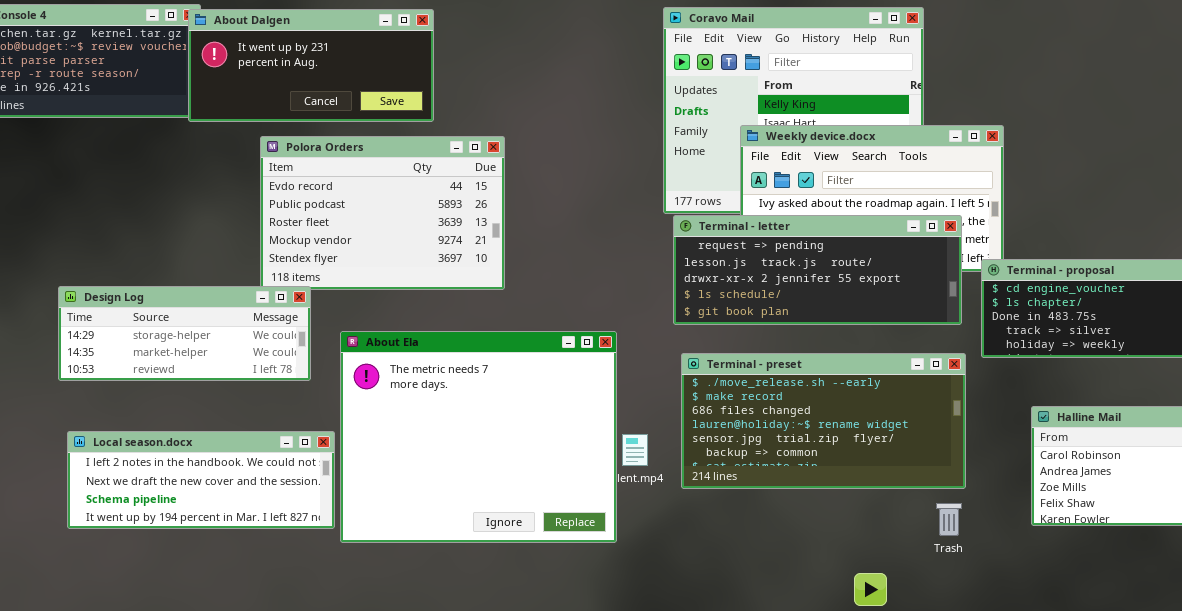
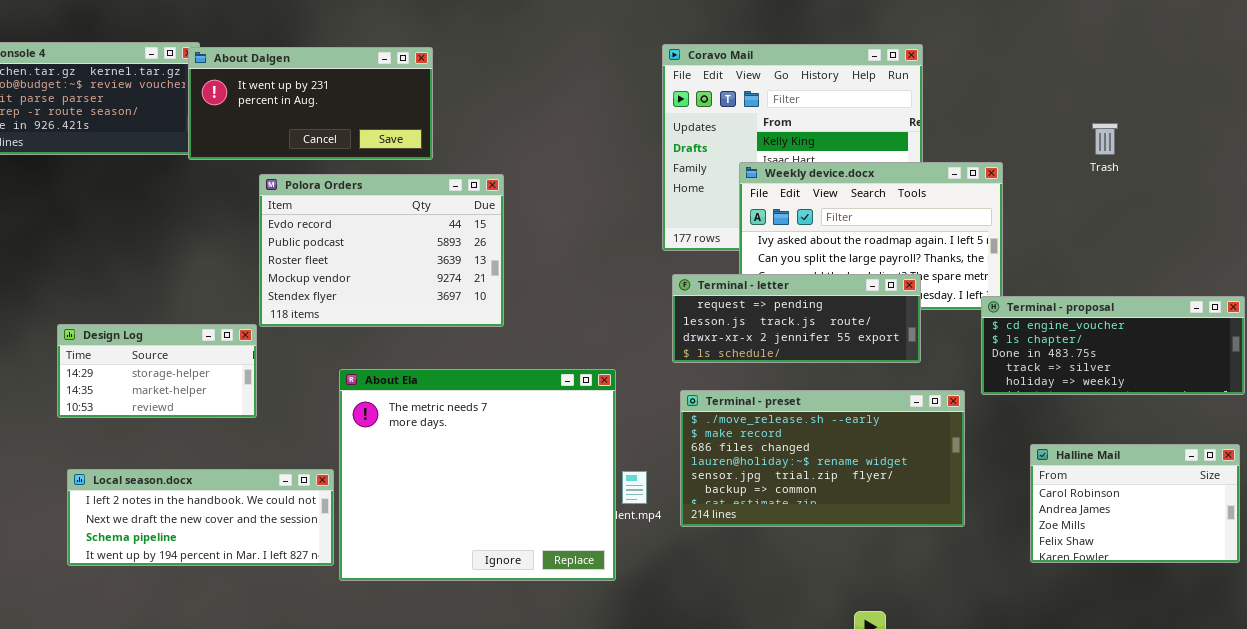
Terminal - letter: [673,215,962,325] -> [672,274,921,363], resized
Design Log: [58,286,311,381] -> [57,324,257,418], resized
Trash: [936,503,962,536] -> [1092,123,1118,155], moved

